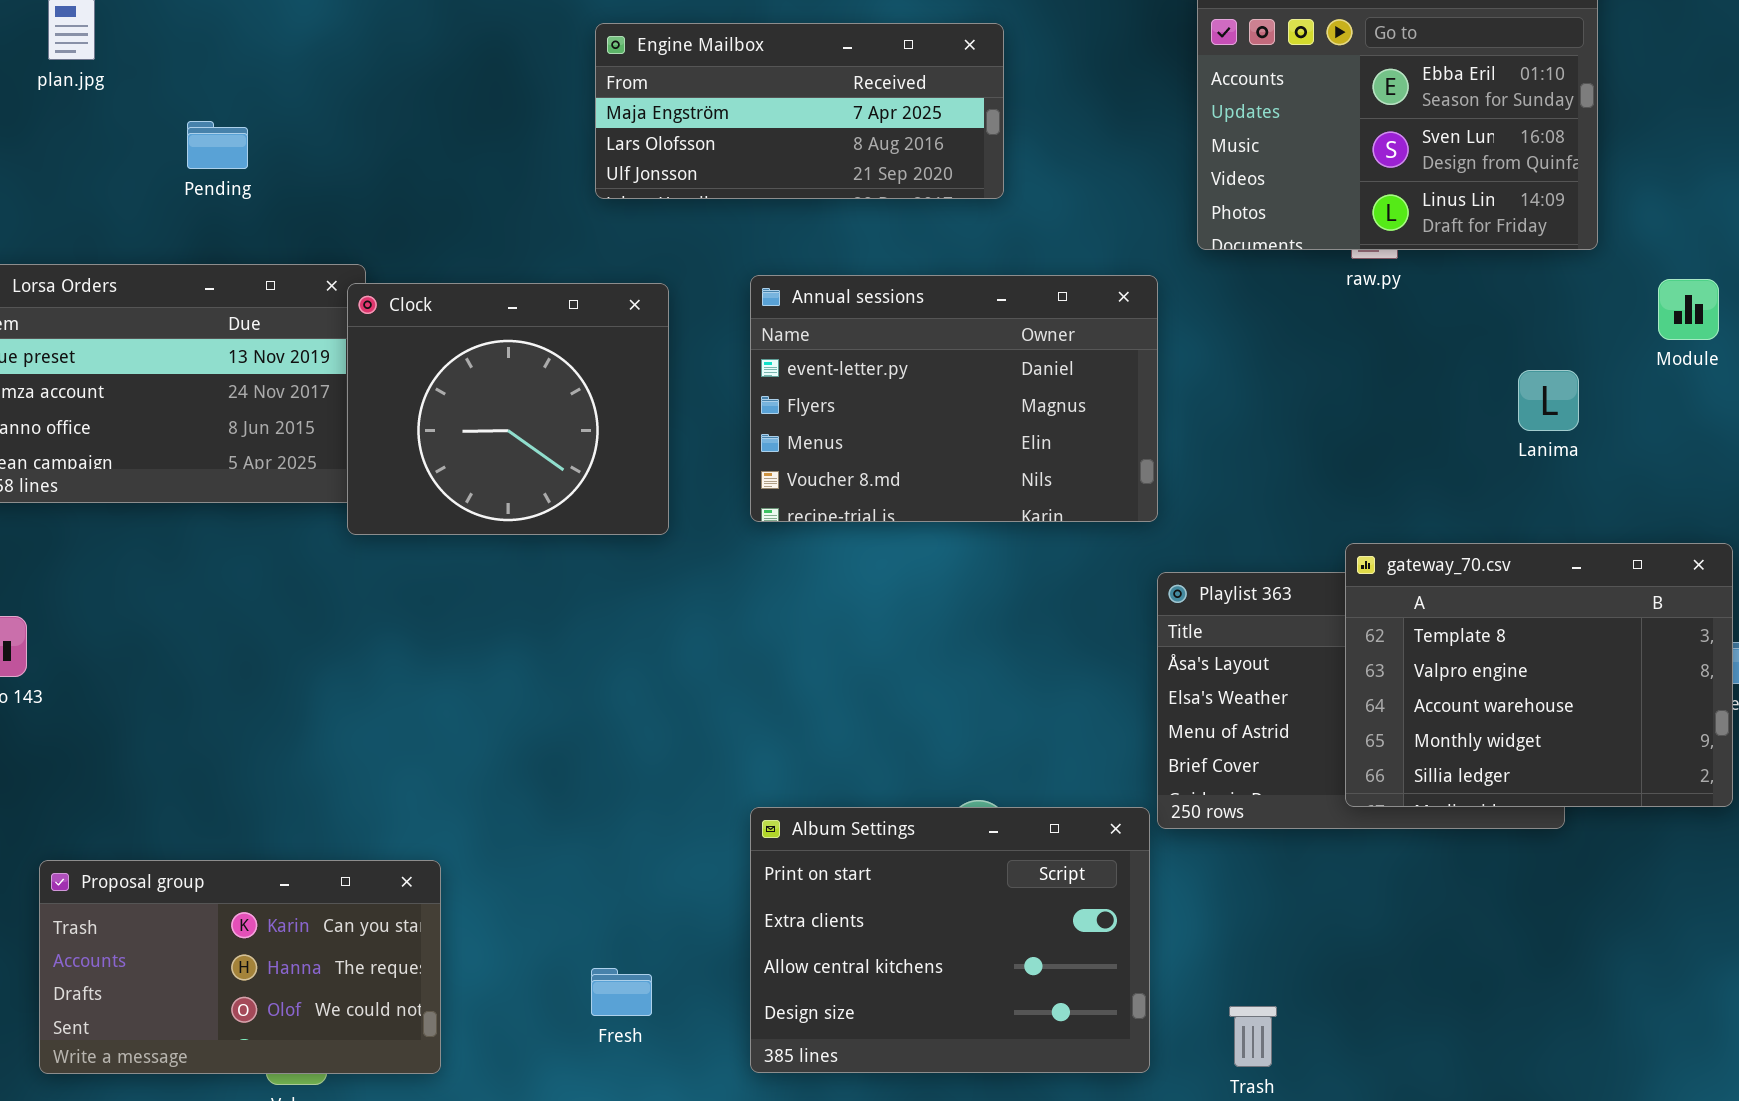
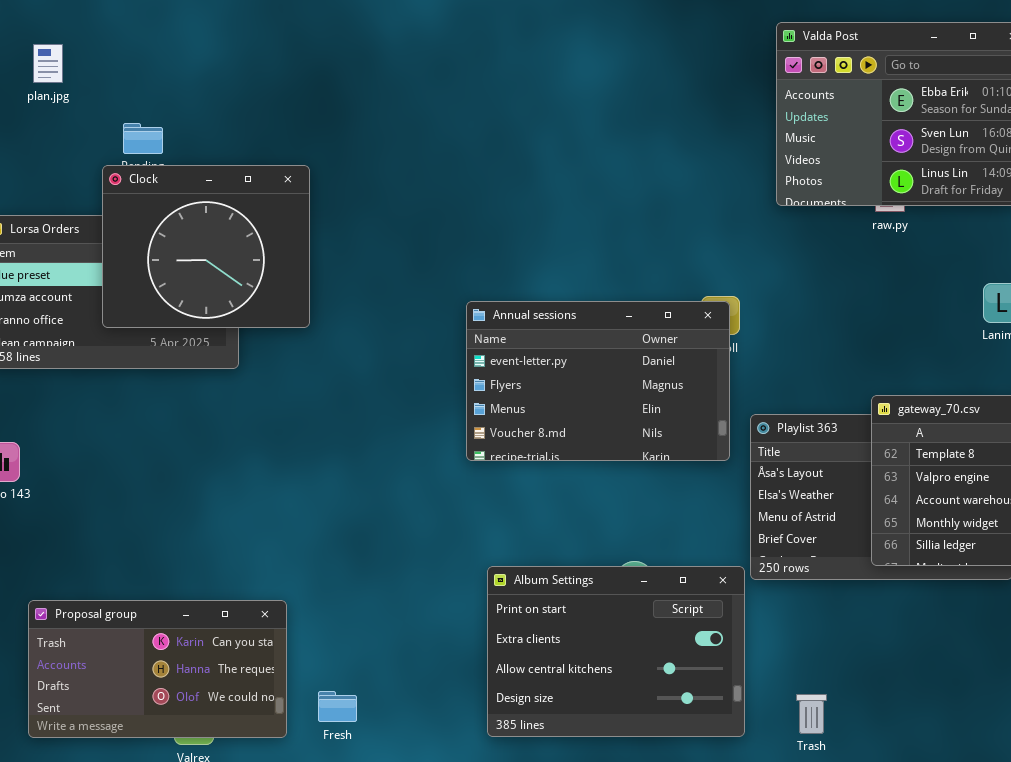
Engine Mailbox: [595,23,1004,199] -> none, closed
Annual sessions: [750,275,1158,522] -> [466,301,730,461], moved
Clock: [347,283,669,535] -> [102,165,310,328], moved
Fresh: [591,968,652,1016] -> [318,691,357,722], moved

